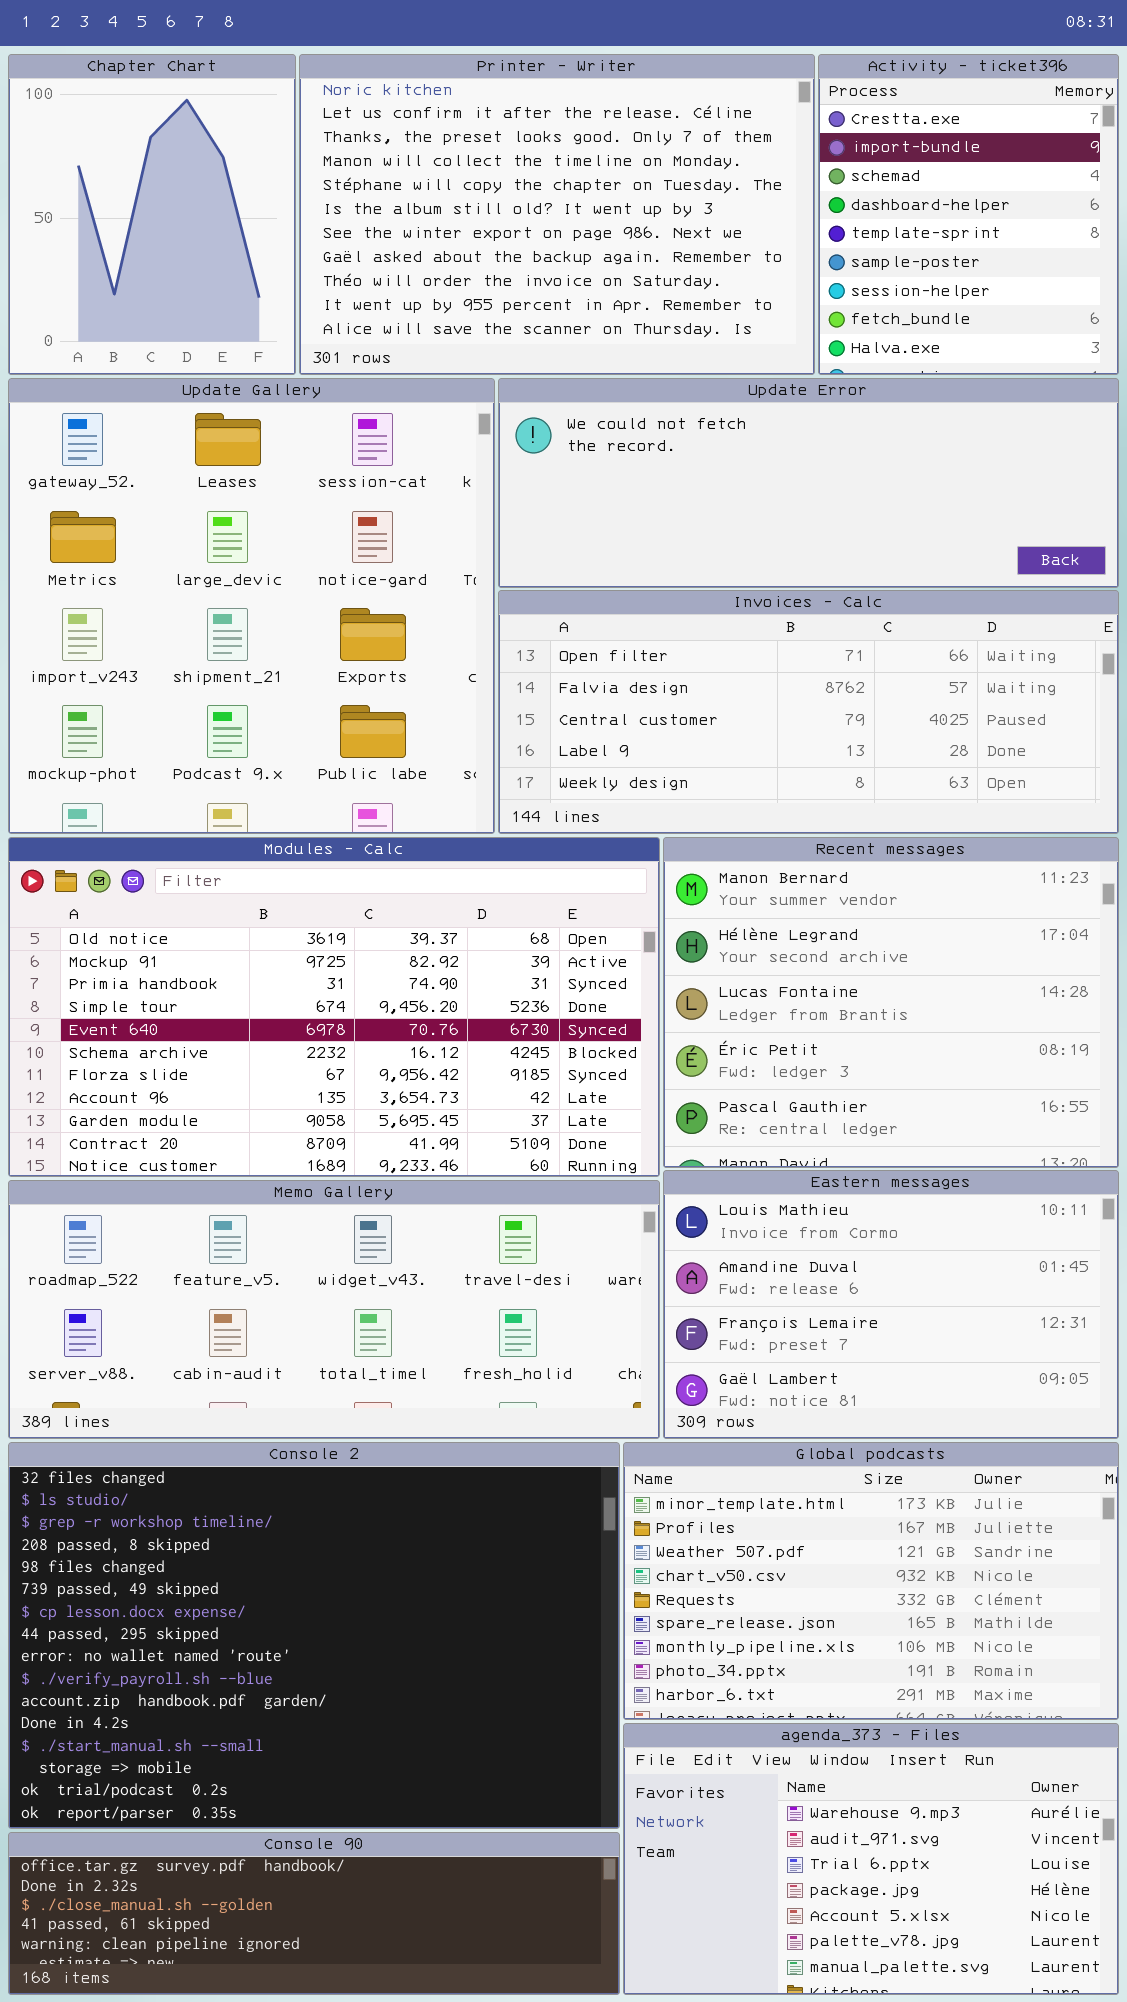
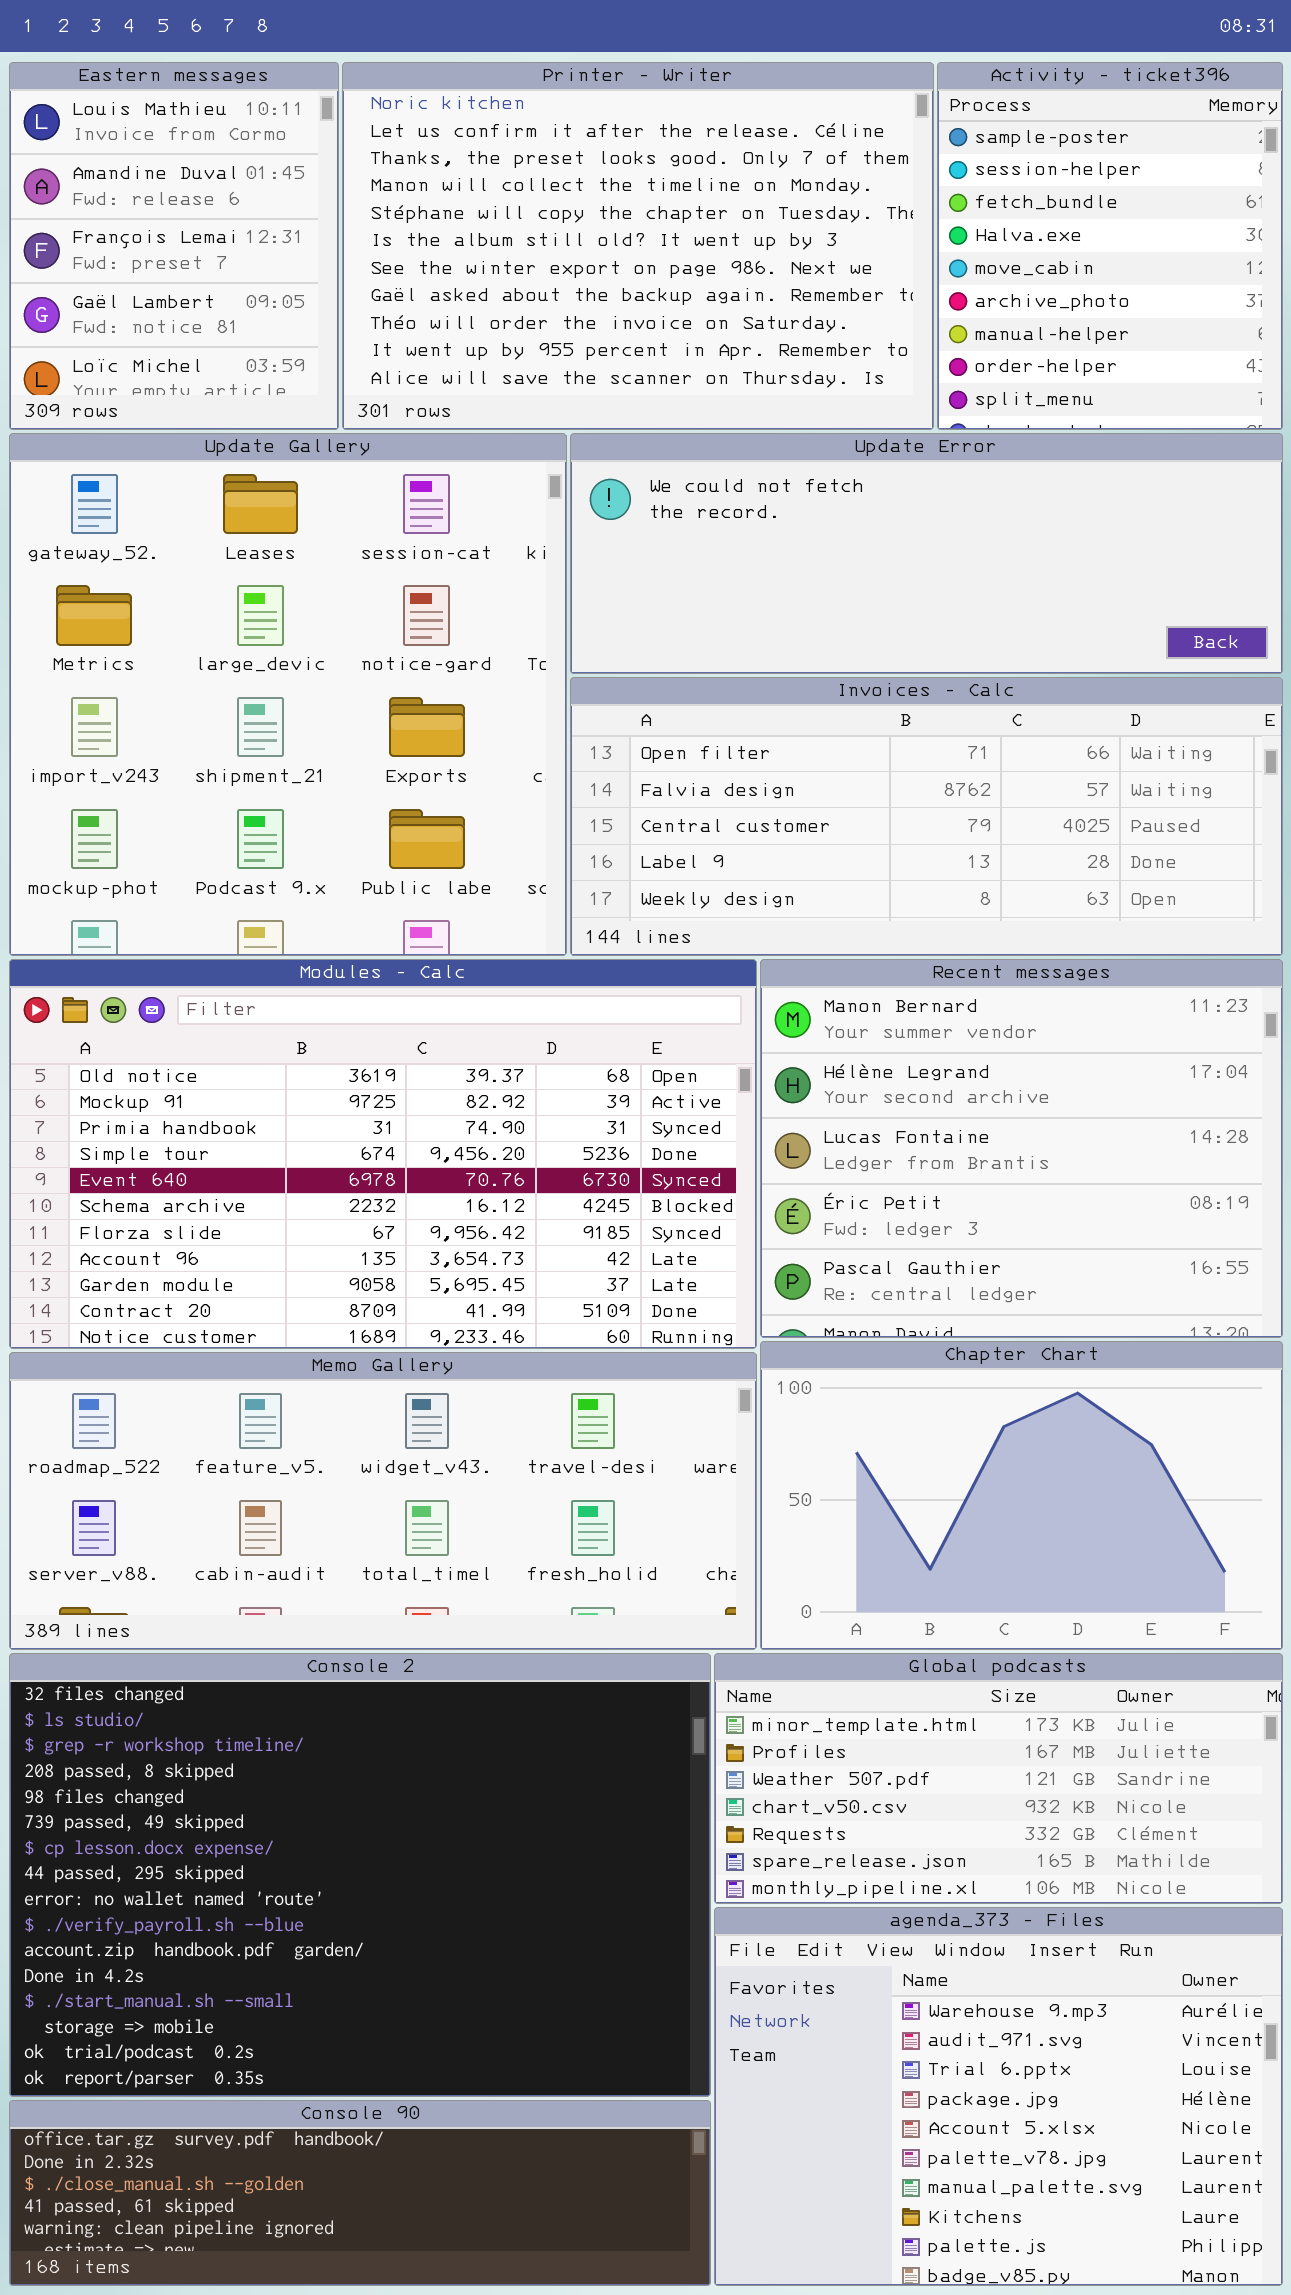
Chapter Chart: [8,54,296,375] -> [760,1341,1283,1650], moved, resized
Activity - ticket396: [818,54,1119,375] -> [937,62,1283,430], scrolled down 5 rows
Eastern messages: [663,1170,1119,1439] -> [9,62,339,430], moved, resized
Global podcasts: [623,1442,1119,1720] -> [714,1653,1283,1904], resized
agenda_373 - Files: [623,1723,1119,1995] -> [714,1907,1283,2286], resized

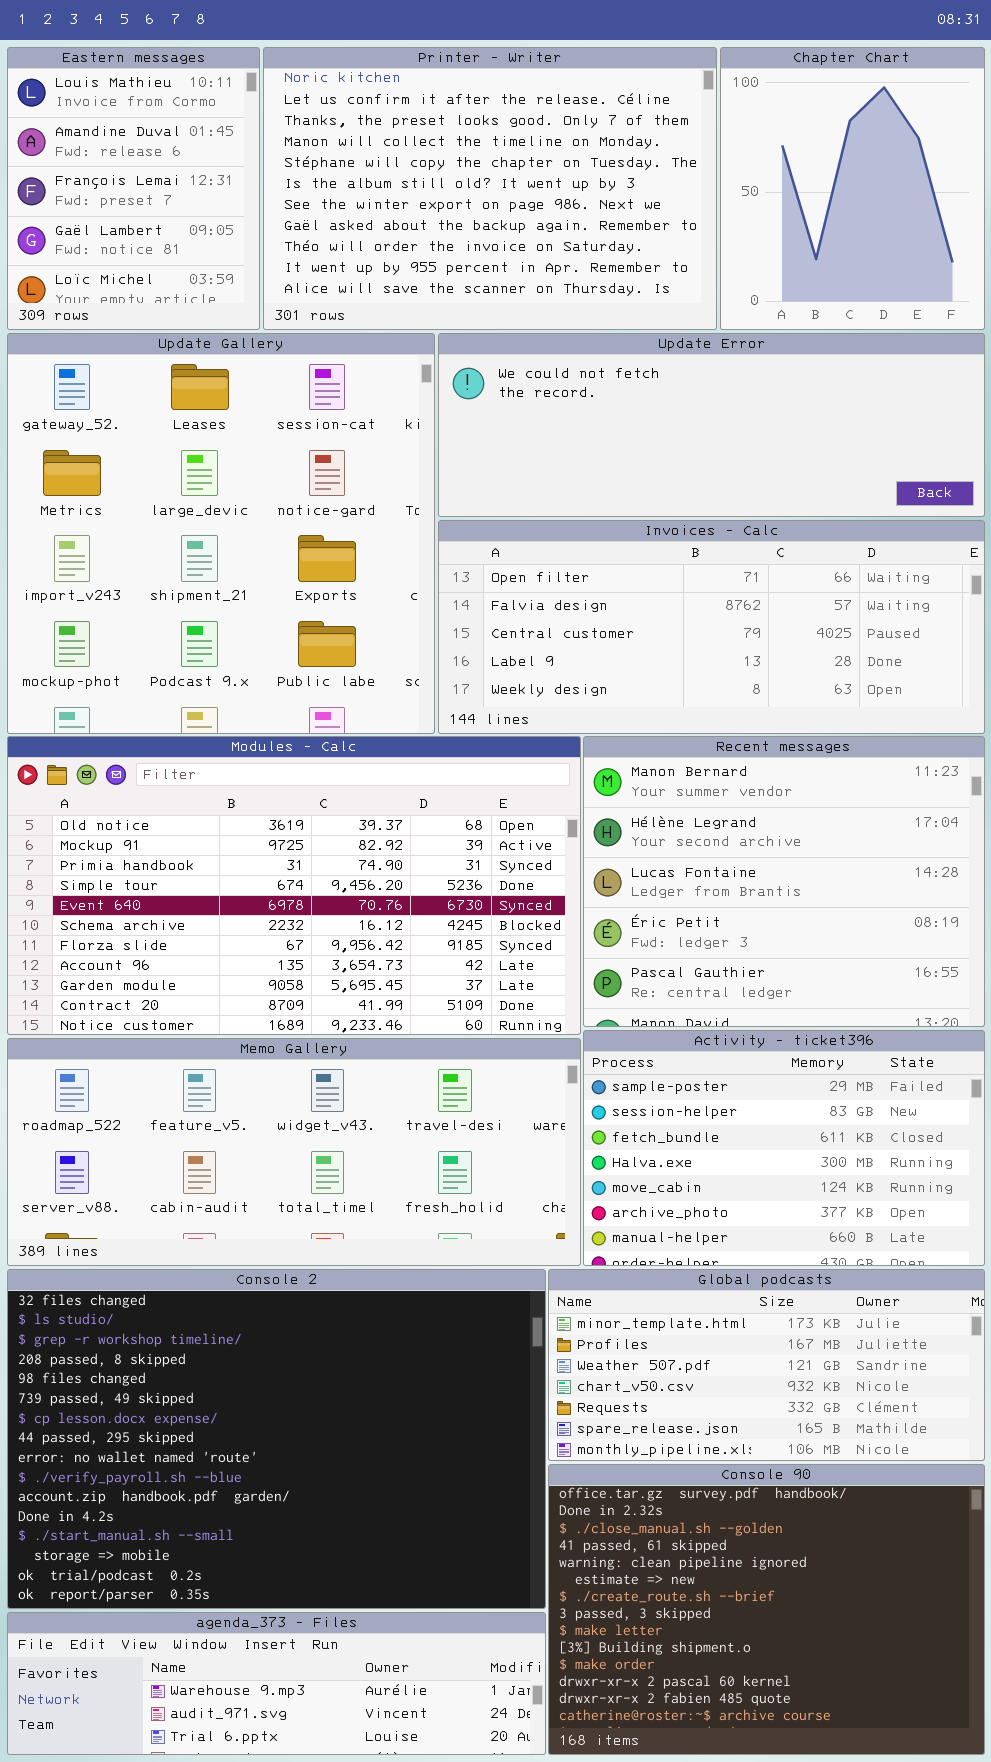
Activity - ticket396: [937,62,1283,430] -> [583,1030,985,1266], moved, resized
Chapter Chart: [760,1341,1283,1650] -> [720,47,985,330], moved, resized
agenda_373 - Files: [714,1907,1283,2286] -> [7,1612,546,1755], moved, resized
Console 90: [9,2100,711,2286] -> [548,1464,985,1755], moved, resized

